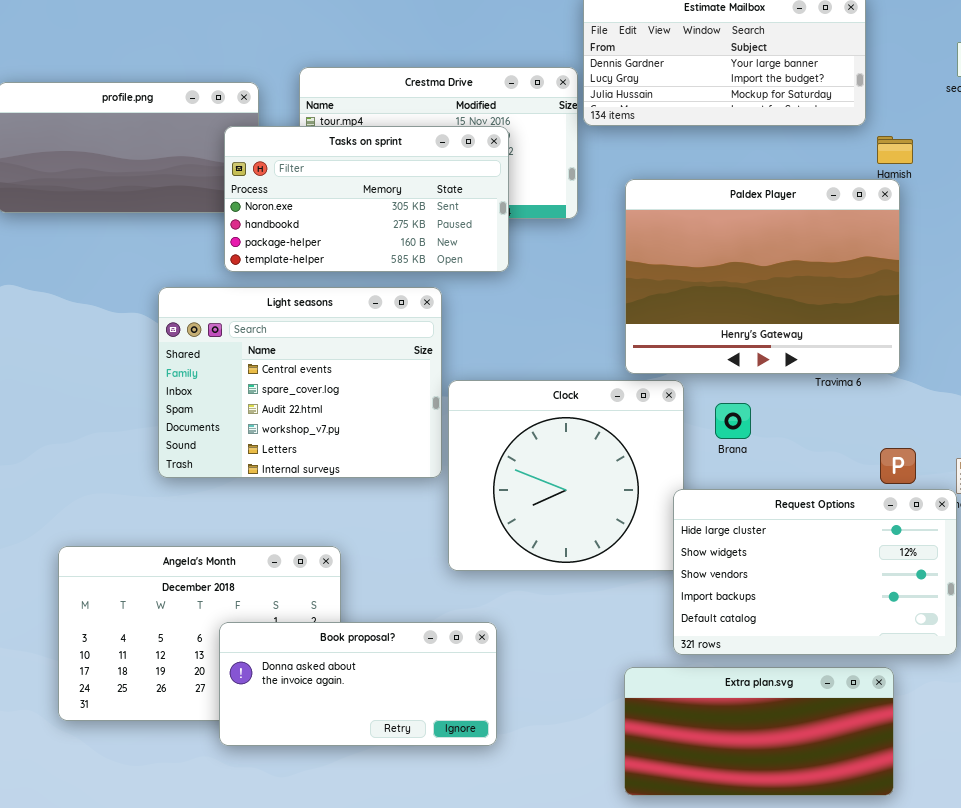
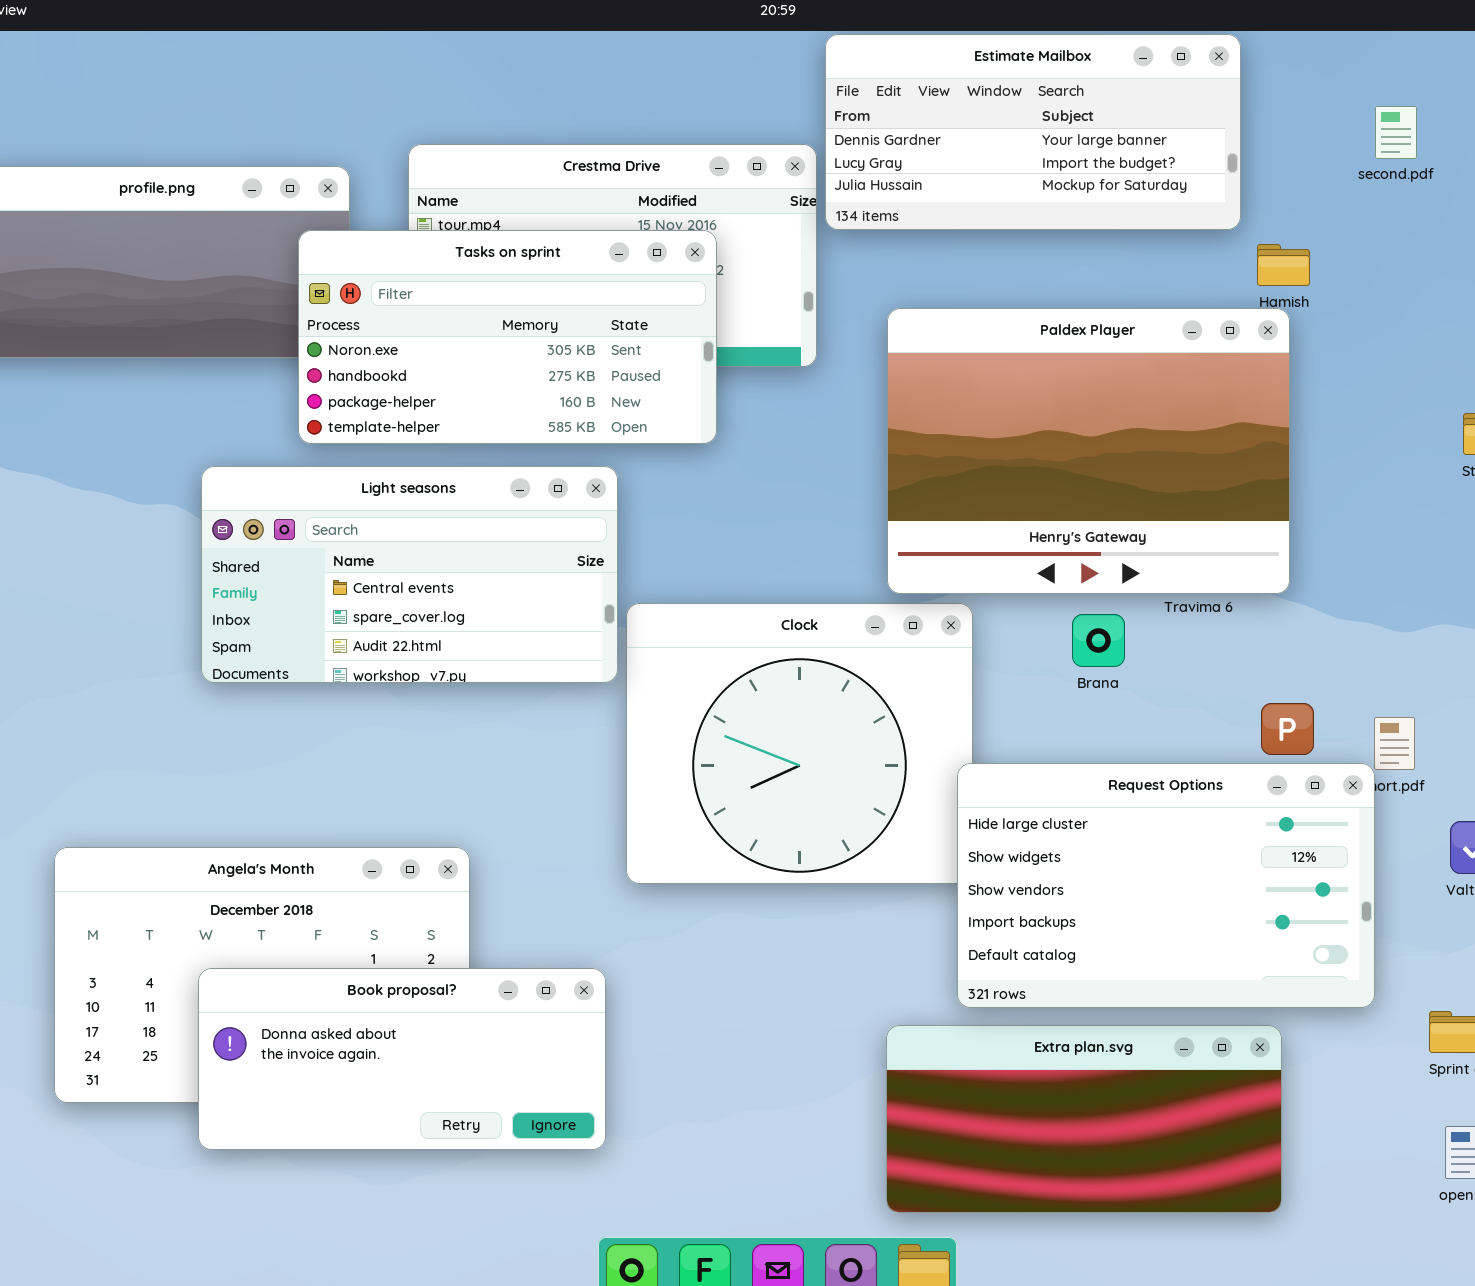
Light seasons: [158,287,442,478] -> [201,466,618,683], resized
Brana: [715,403,751,439] -> [1072,614,1125,667], moved
Book proposal?: [219,622,497,746] -> [198,968,606,1150], moved

